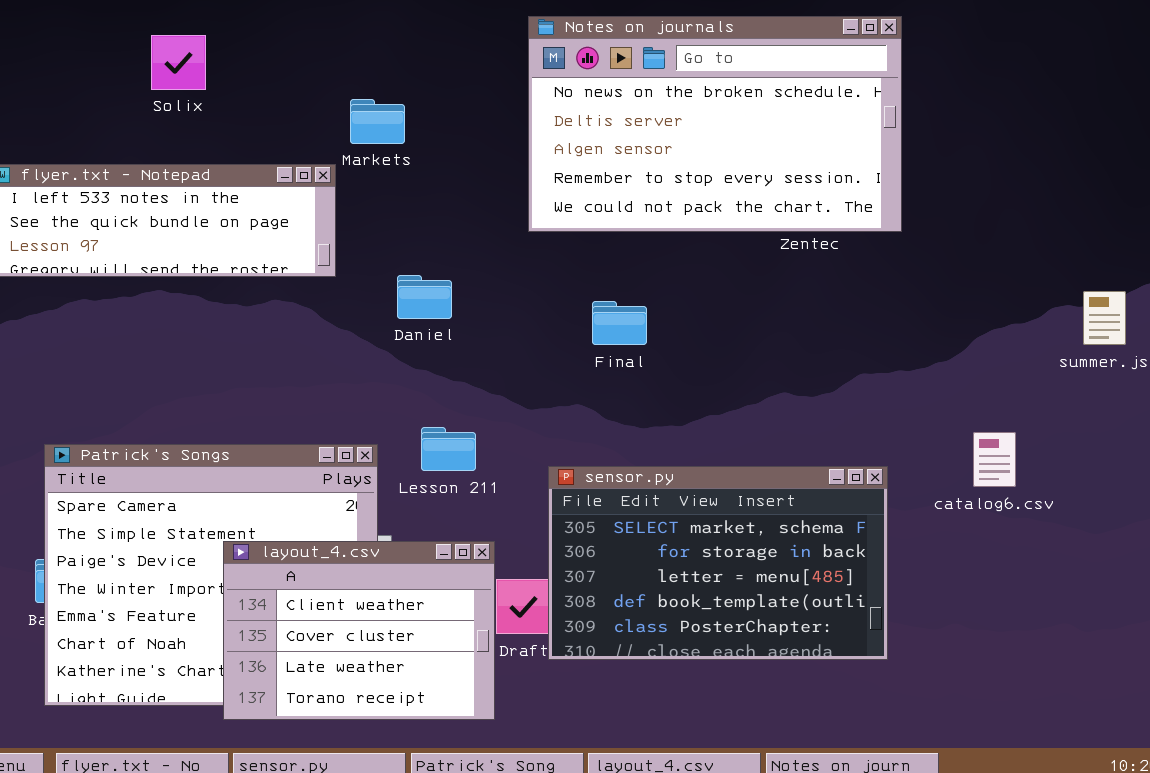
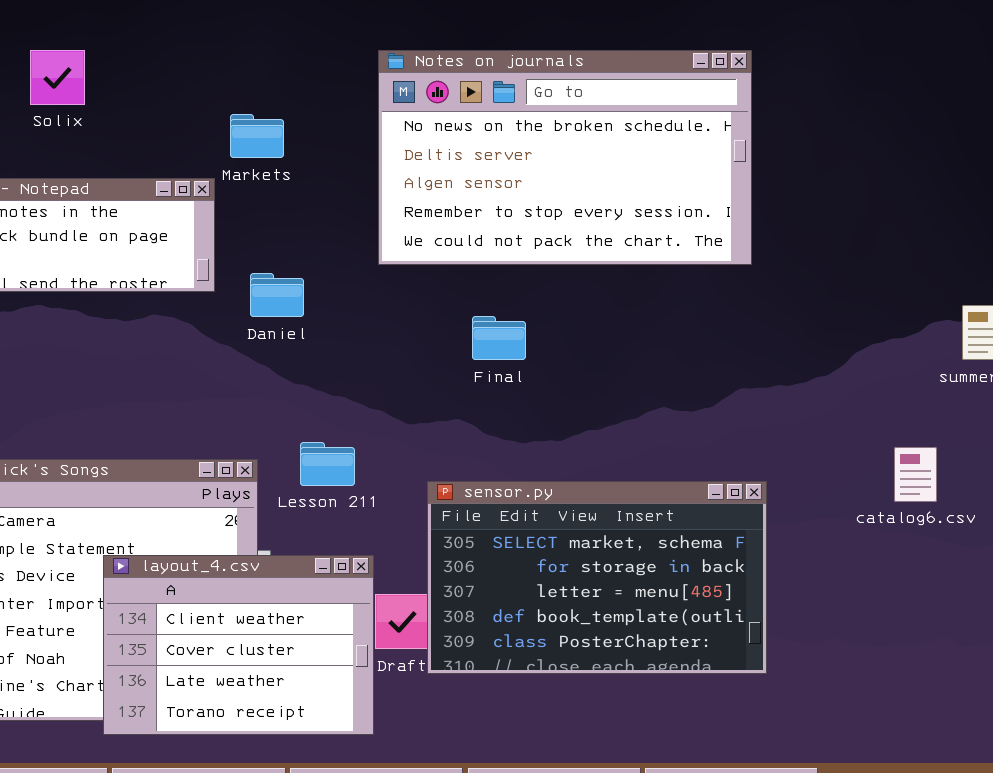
Notes on journals: [528,16,902,232] -> [378,50,752,265], moved
Daniel: [397,275,452,319] -> [250,273,304,317], moved
catalog6.csv: [973,432,1016,487] -> [894,447,937,502], moved

